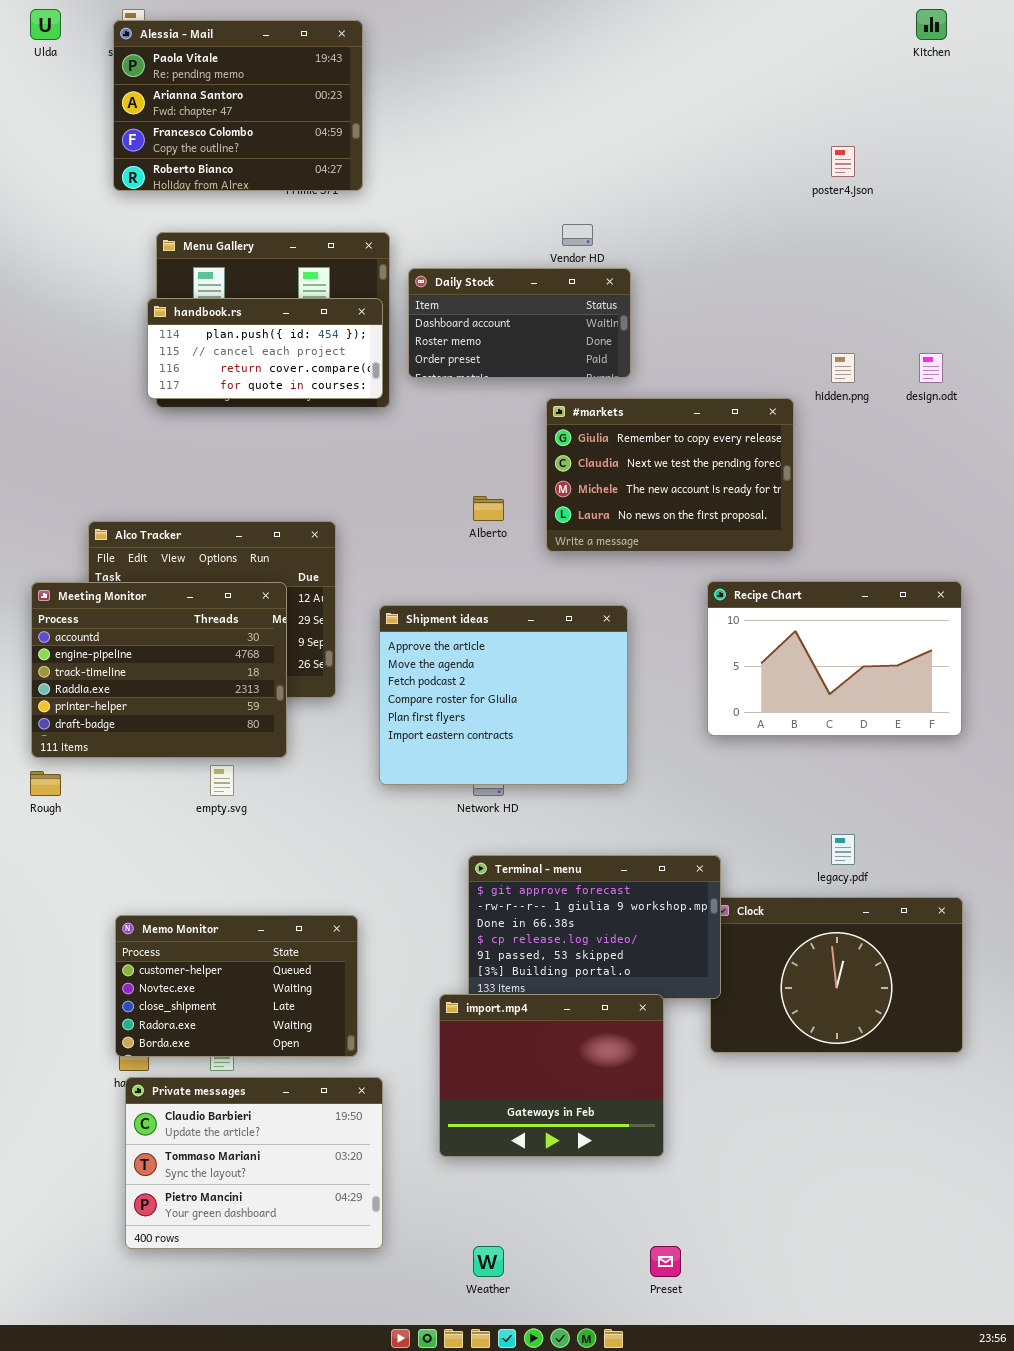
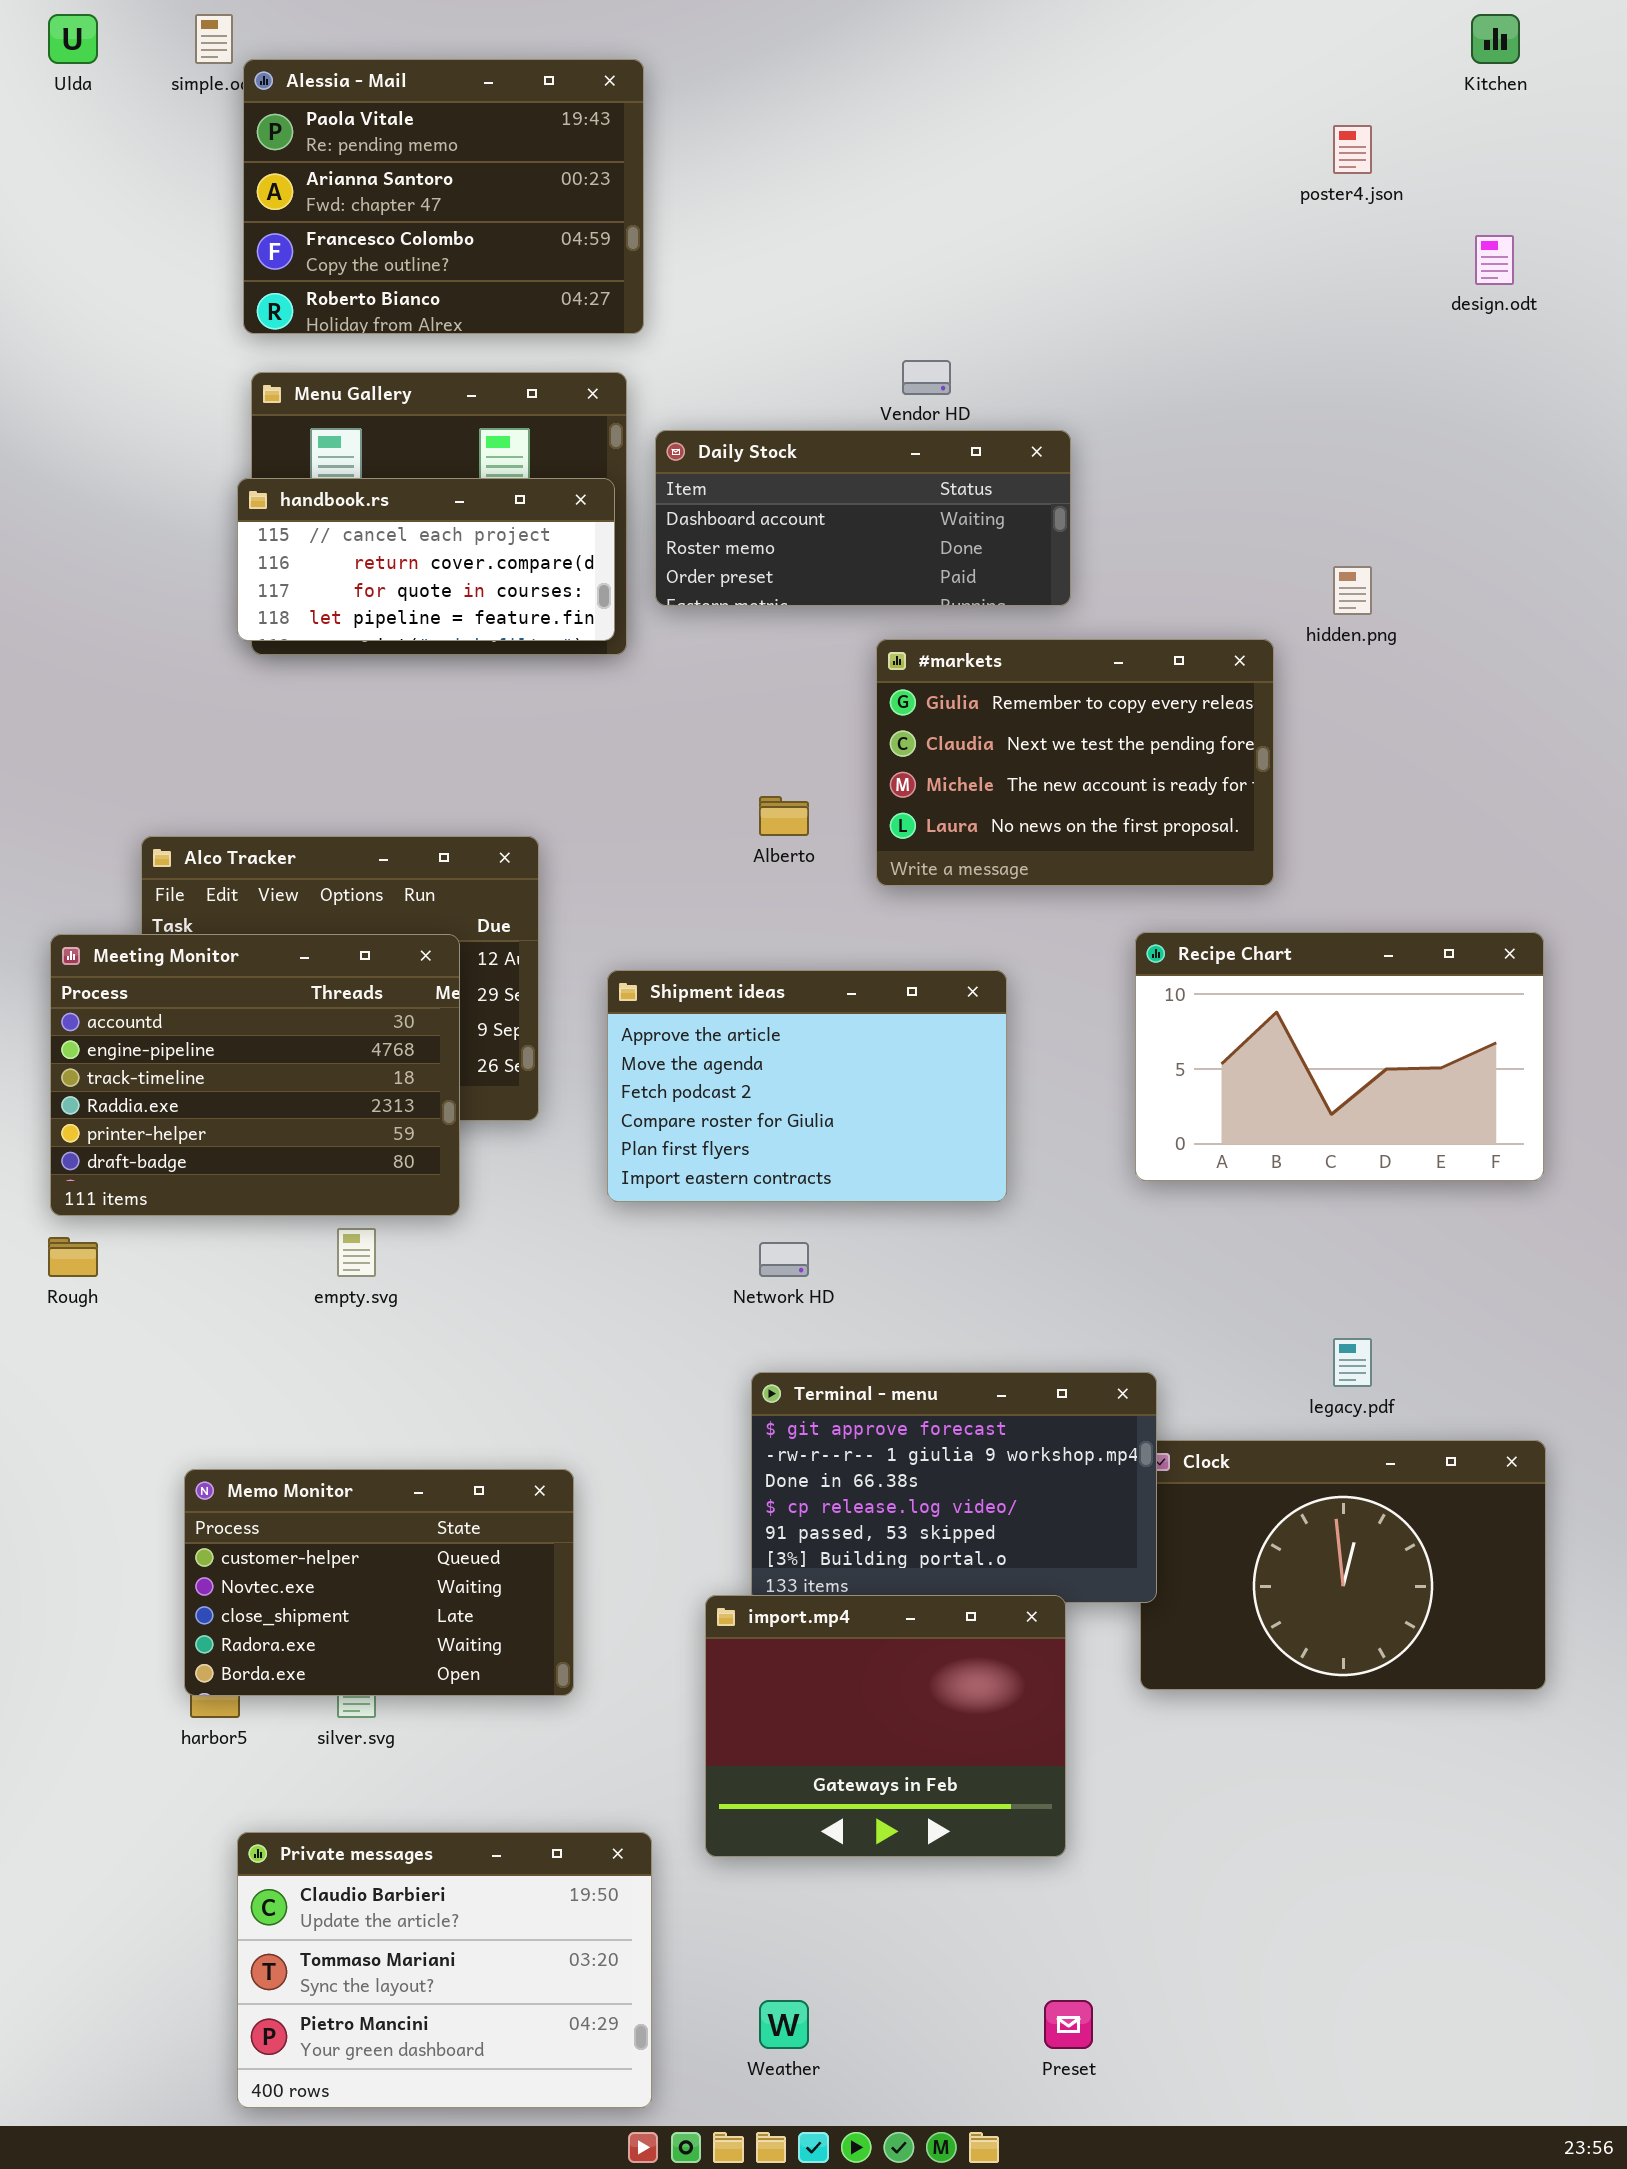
Alessia - Mail: [113,20,363,191] -> [243,59,644,334], moved
poster4.json: [831,146,855,177] -> [1333,125,1372,174], moved
Daily Stock: [408,268,631,378] -> [655,430,1071,606], resized
handbook.rs: [147,298,383,399] -> [237,478,615,641], scrolled down 1 row
design.odt: [919,353,943,383] -> [1475,235,1514,285], moved
Shipment ideas: [379,605,628,785] -> [607,970,1007,1202], resized
Private messages: [125,1077,383,1249] -> [237,1832,652,2108], moved

